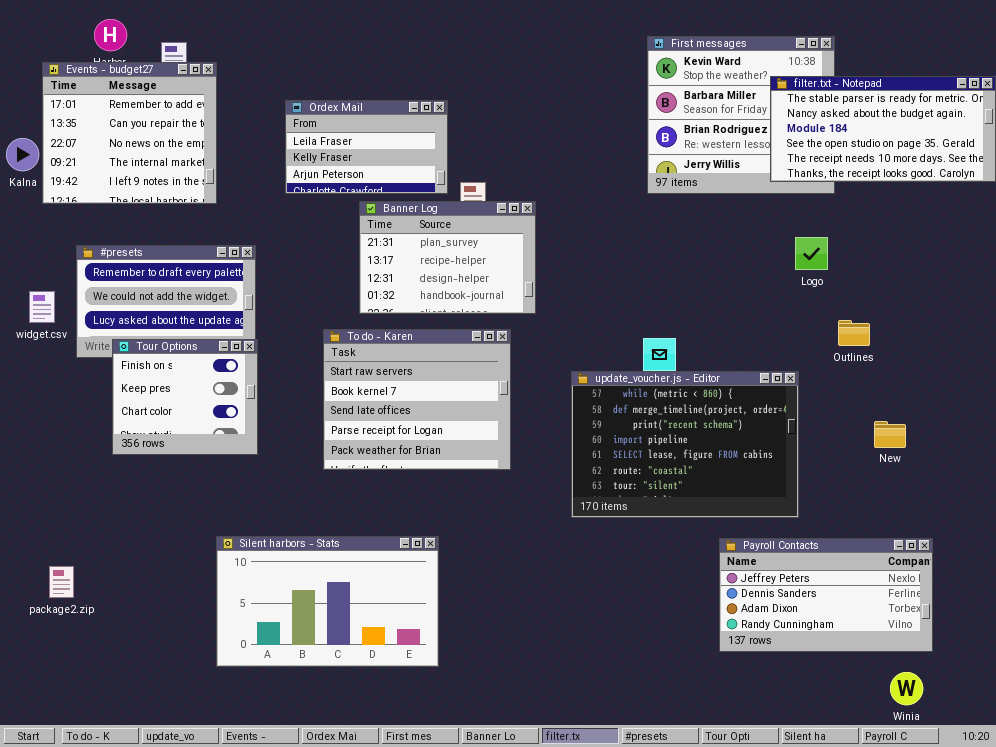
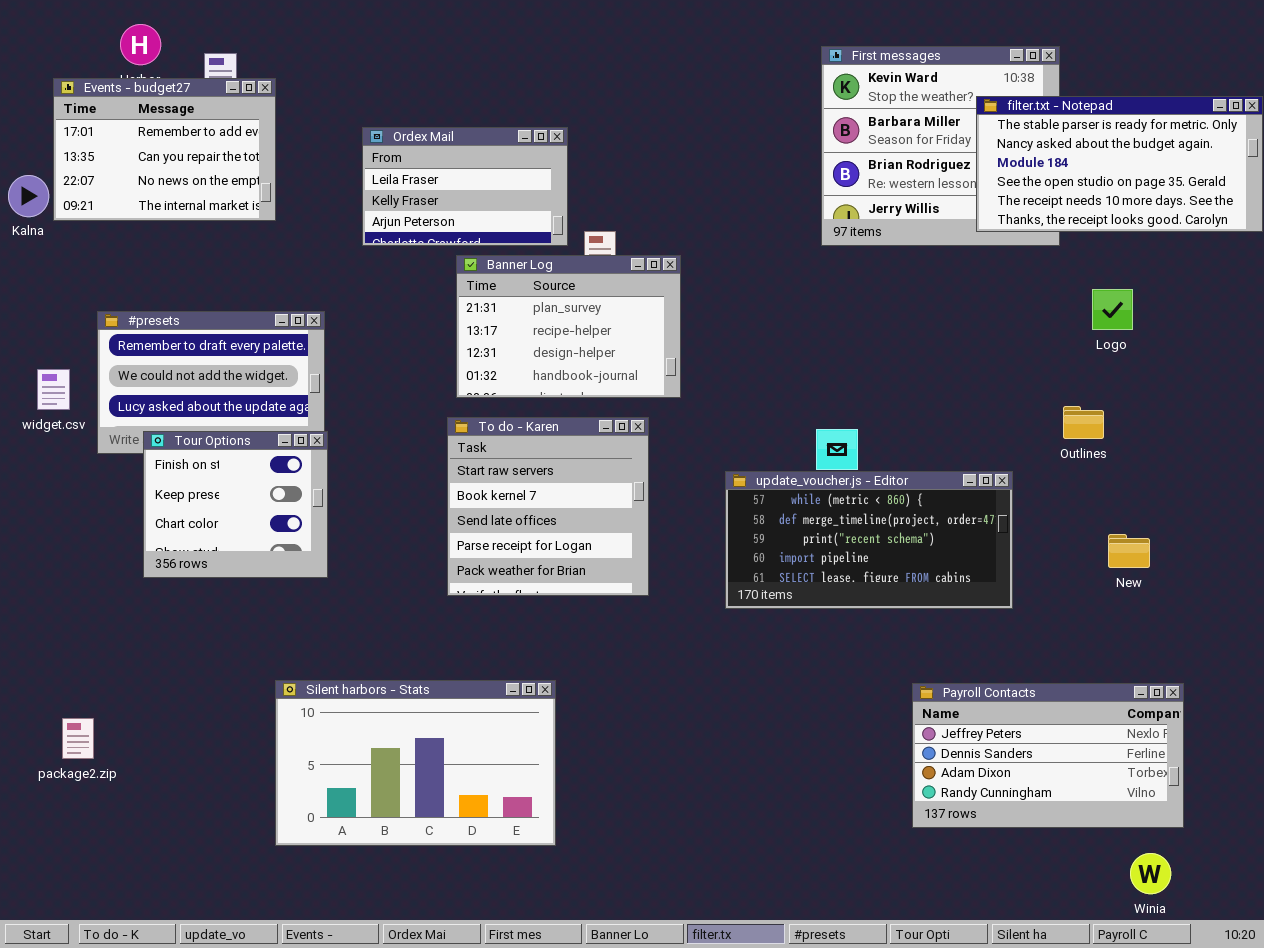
Events - budget27: [42,62,217,204] -> [53,78,276,221], resized
Logo: [795,237,828,270] -> [1092,289,1133,330], moved
To do - Karen: [323,329,511,470] -> [447,417,649,596], resized
update_voucher.js - Editor: [571,371,799,518] -> [725,471,1013,609], resized

